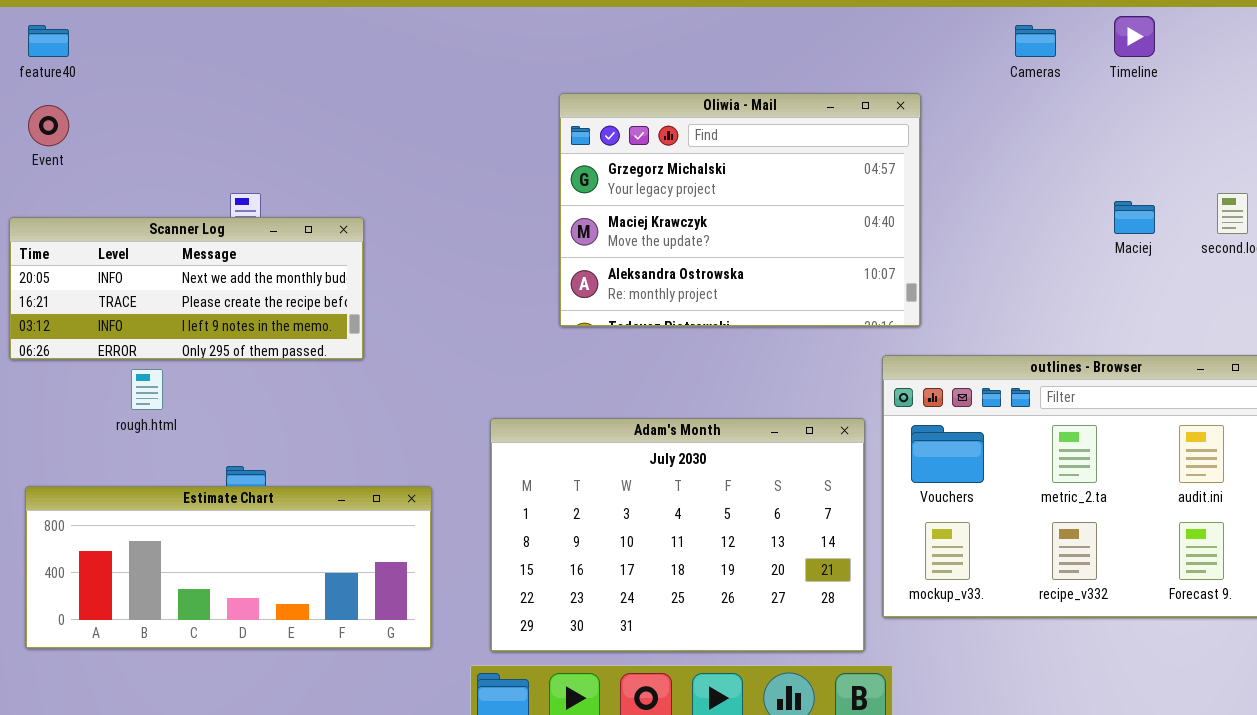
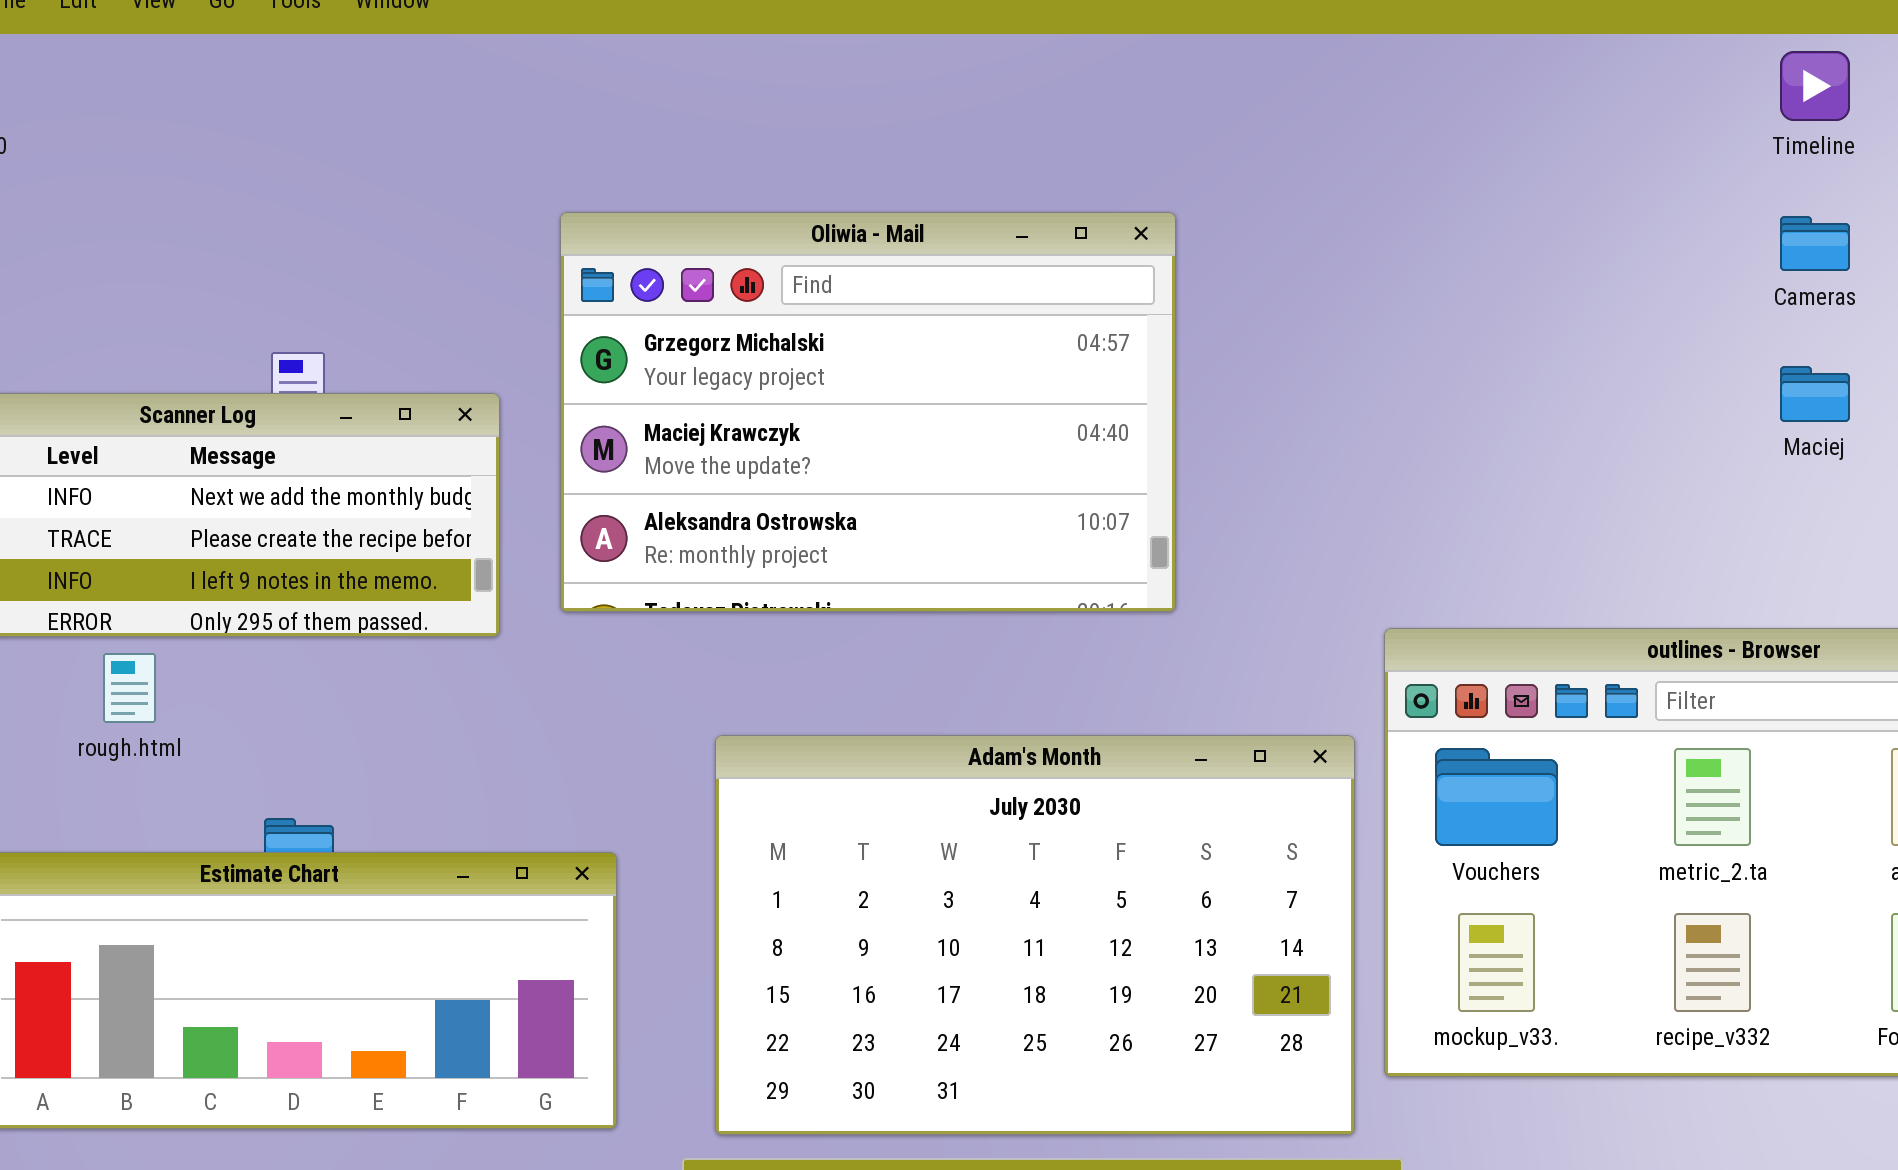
Cameras: [1015,25,1056,57] -> [1780,216,1850,271], moved
Oliwia - Mail: [559,93,921,327] -> [560,212,1176,612], moved

